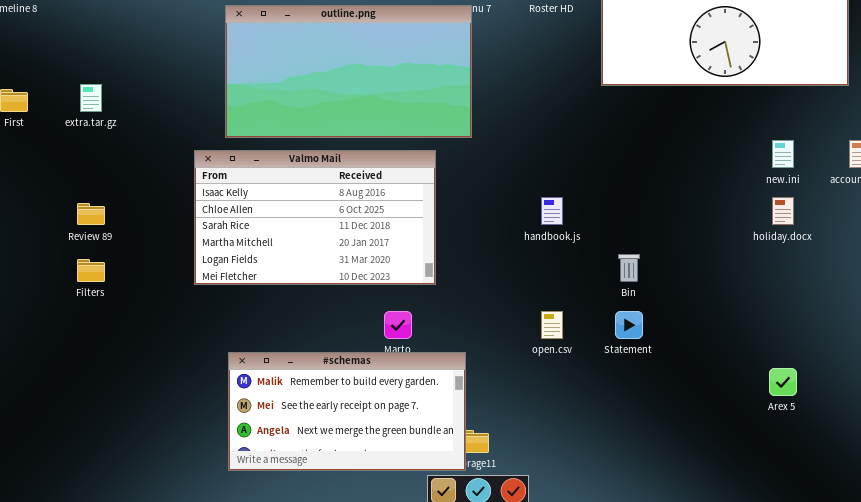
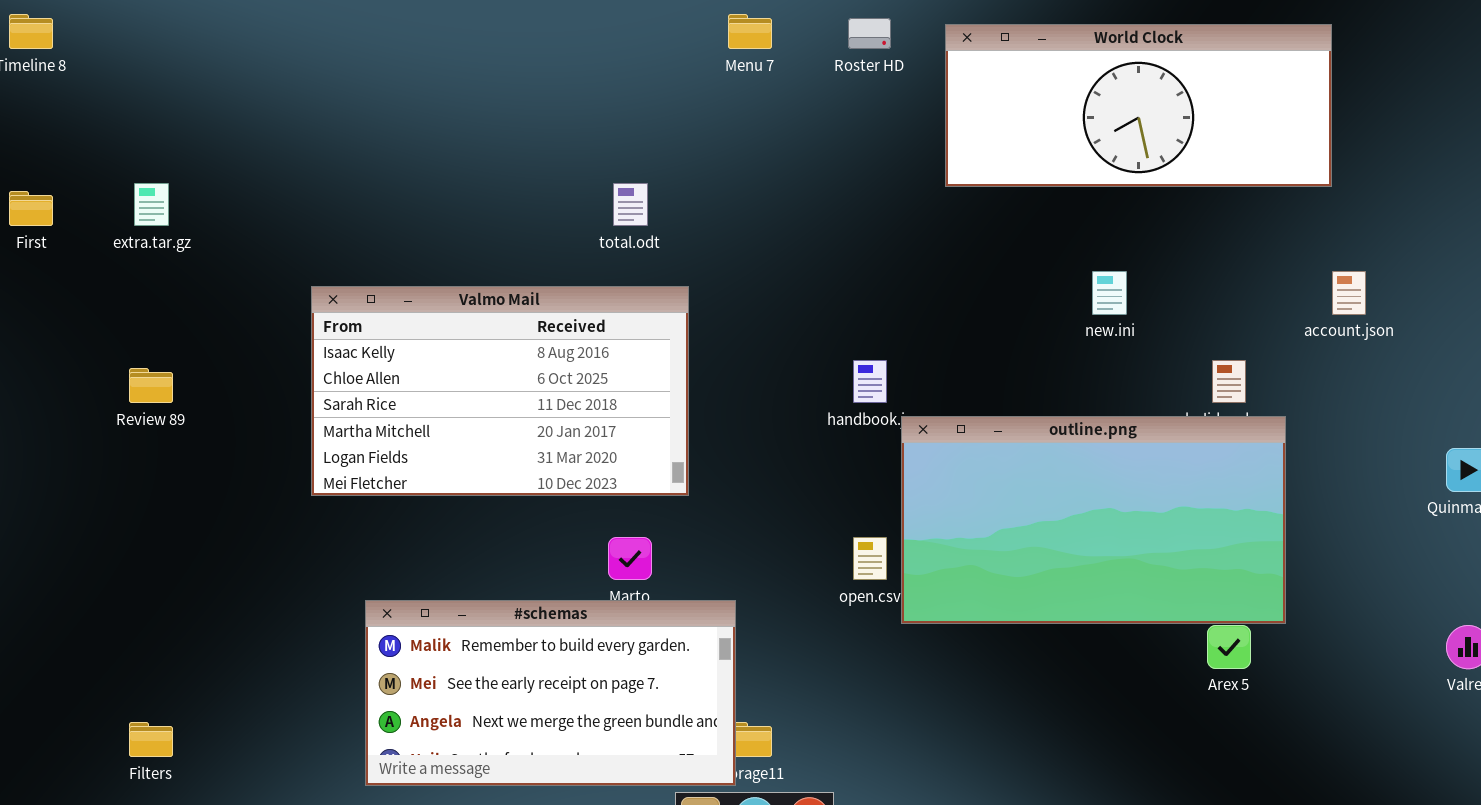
outline.png: [225,5,472,138] -> [901,416,1286,624], moved
new.ini: [772,140,794,168] -> [1092,271,1127,315], moved
Filters: [77,259,105,282] -> [129,722,173,757], moved

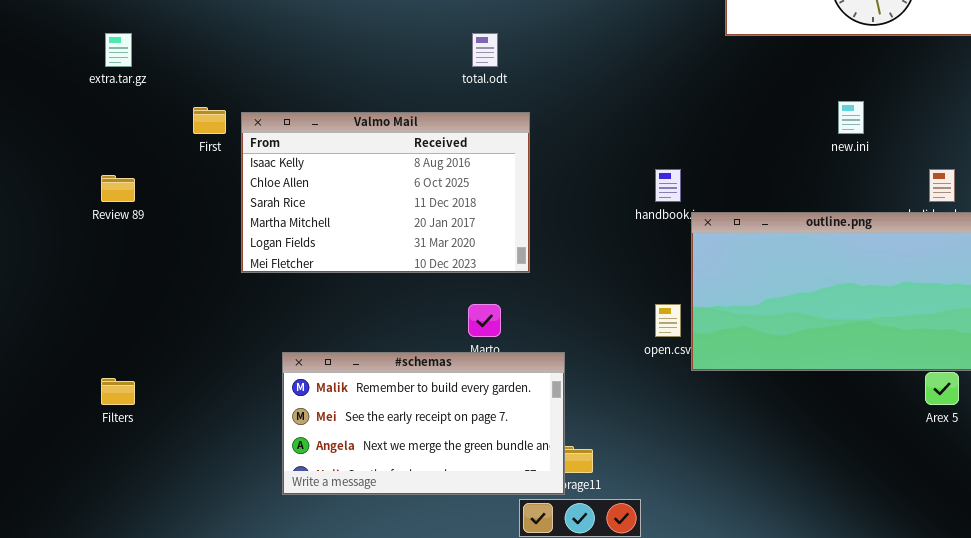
First: [9,191,53,226] -> [193,107,226,134], moved
Filters: [129,722,173,757] -> [101,378,135,405], moved

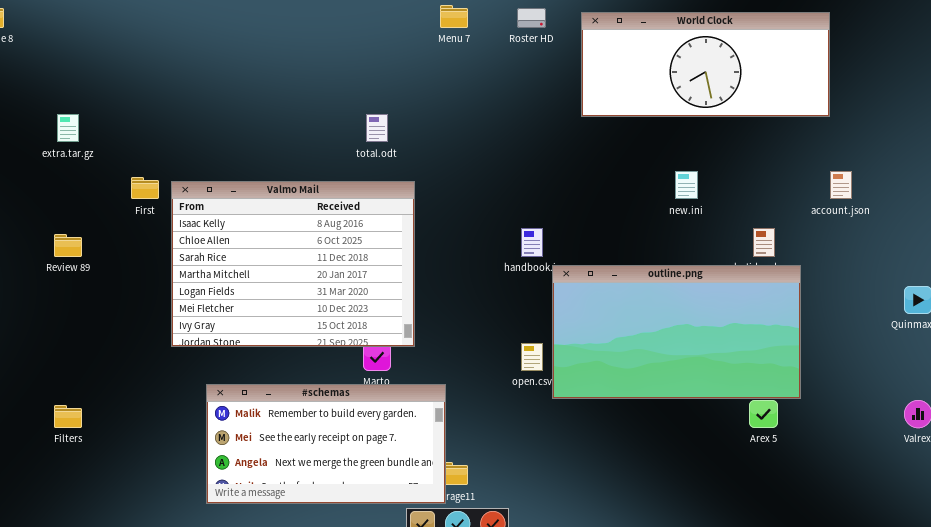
Valmo Mail: [241,112,530,273] -> [171,181,415,347], resized

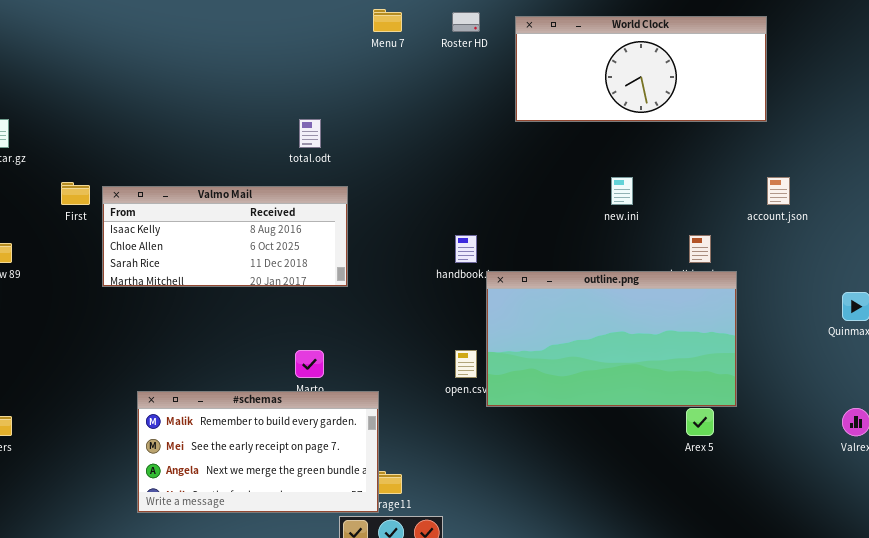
Valmo Mail: [171,181,415,347] -> [102,186,348,287], resized

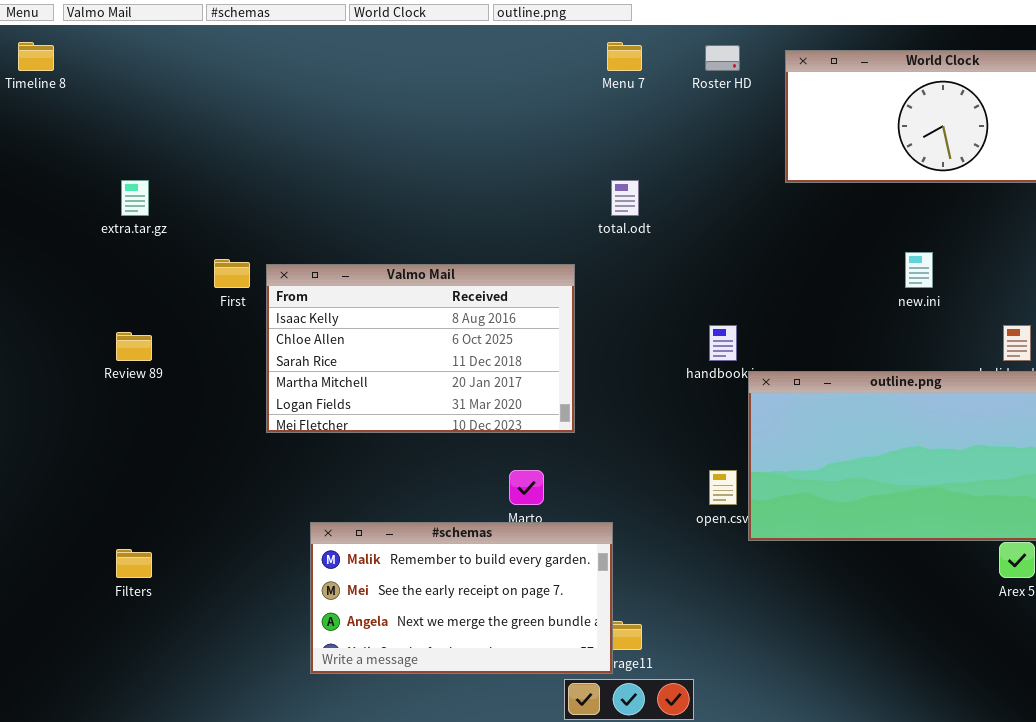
total.odt: [299,119,321,148] -> [611,180,639,216], moved
Valmo Mail: [102,186,348,287] -> [266,264,575,433], resized

